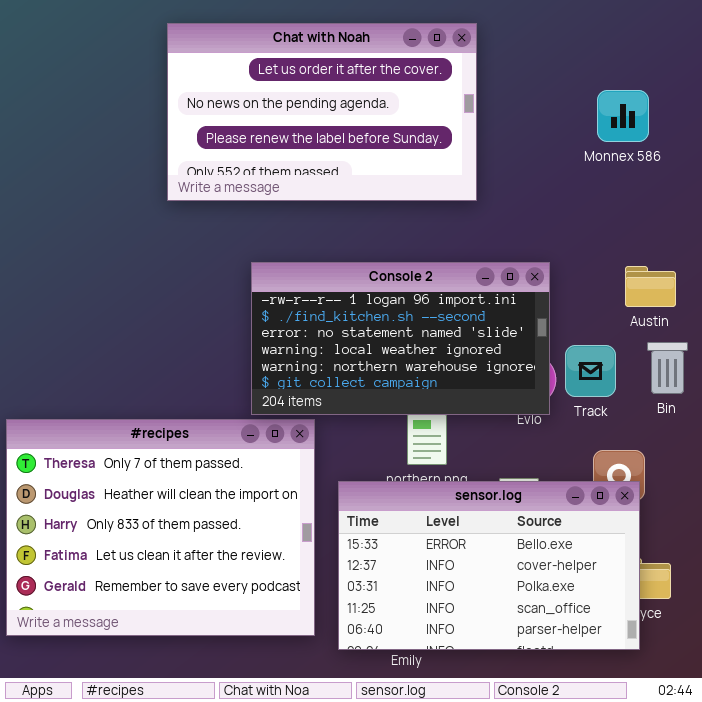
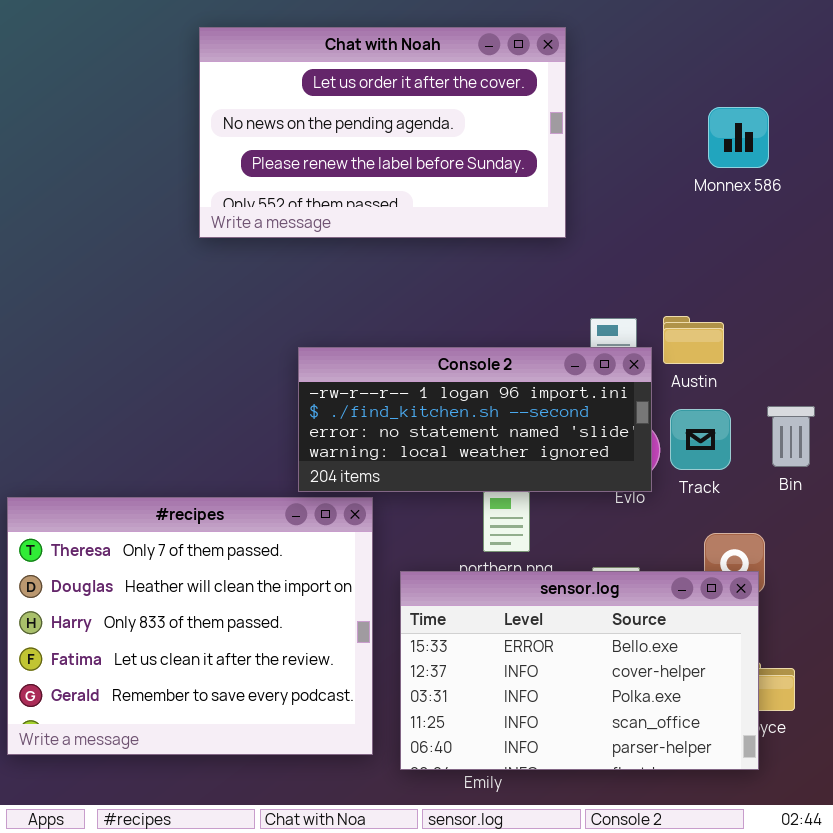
Console 2: [251,262,550,415] -> [298,347,652,492], resized
Austin: [625,266,676,307] -> [663,316,724,364], moved

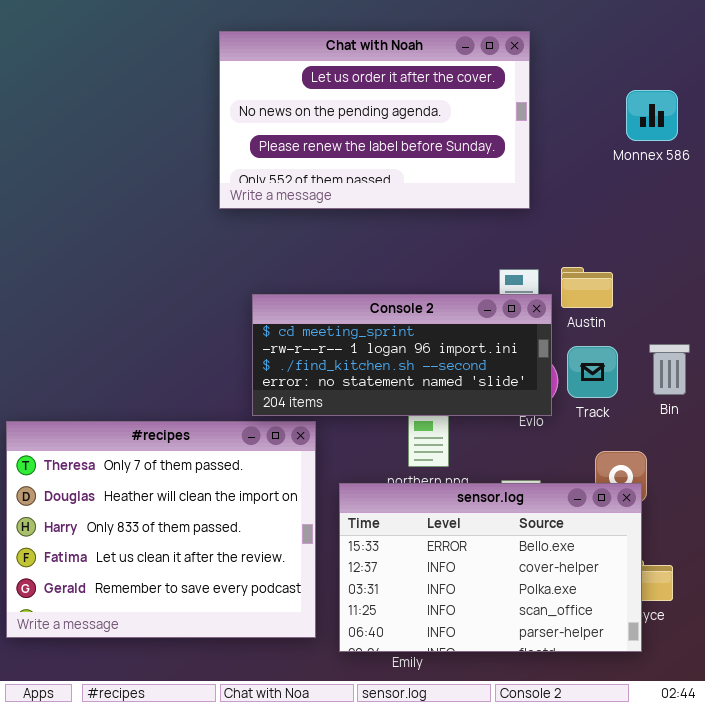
Chat with Noah: [199,27,566,238] -> [219,31,530,209], moved
Monnex 586: [708,107,769,168] -> [626,90,678,141], moved
Console 2: [298,347,652,492] -> [252,294,552,416], scrolled up 1 row

